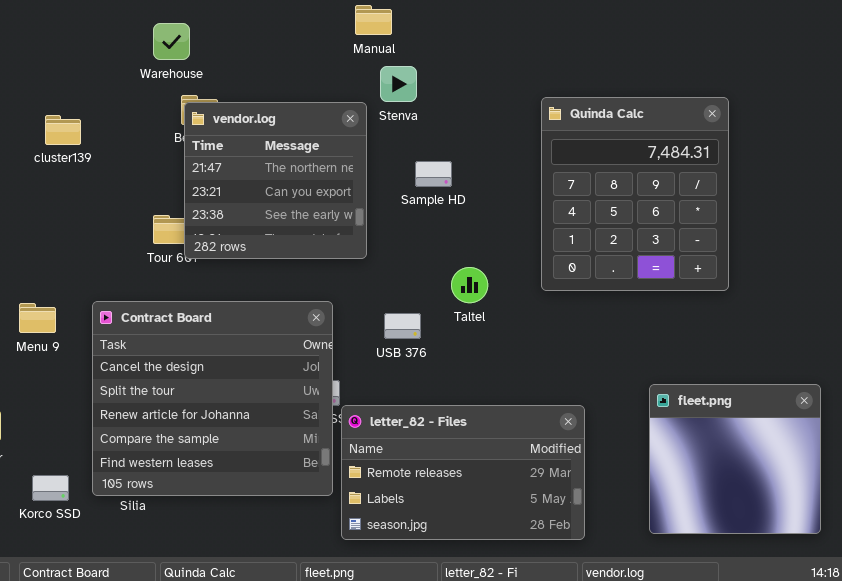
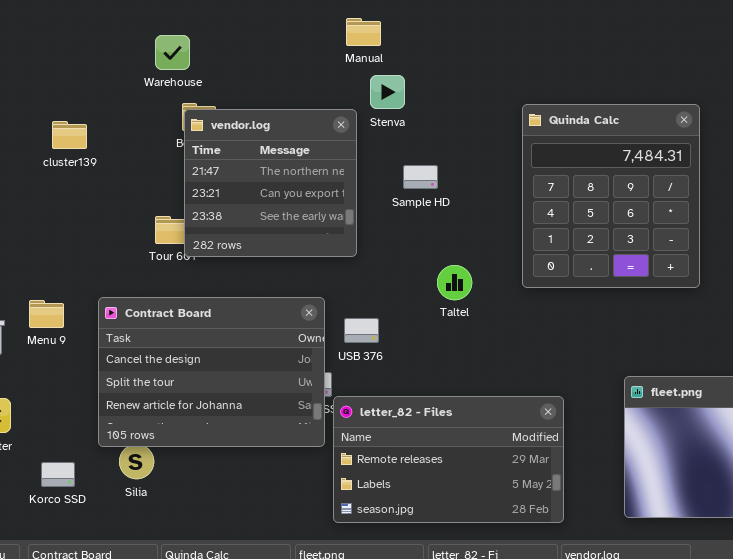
Contract Board: [92,301,333,496] -> [98,297,325,447], resized
USB 376: [384,313,421,339] -> [344,318,379,343], moved

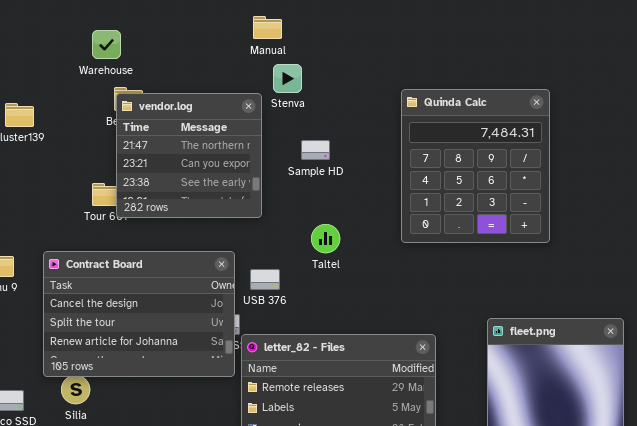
Taltel: [437,265,472,300] -> [311,224,340,253], moved

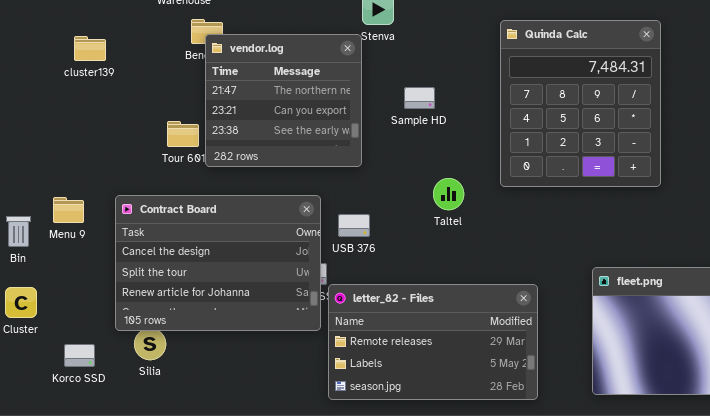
vendor.log: [116,93,262,218] -> [205,34,362,167], moved
Sample HD: [301,140,330,160] -> [404,87,435,109], moved
Taltel: [311,224,340,253] -> [433,178,464,210], moved

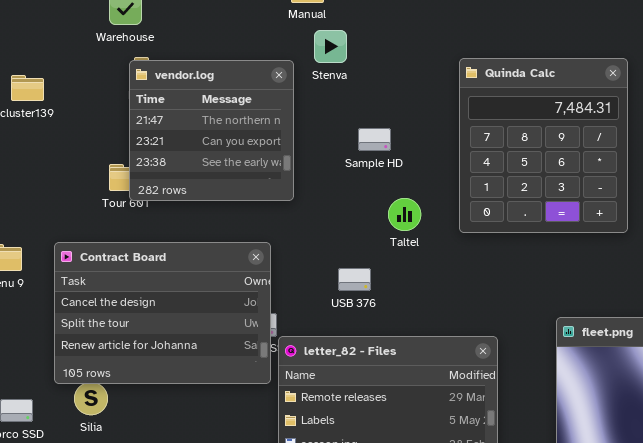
vendor.log: [205,34,362,167] -> [129,60,294,201], moved
Taltel: [433,178,464,210] -> [388,198,421,231], moved
USB 376: [338,214,370,237] -> [338,268,371,291], moved

